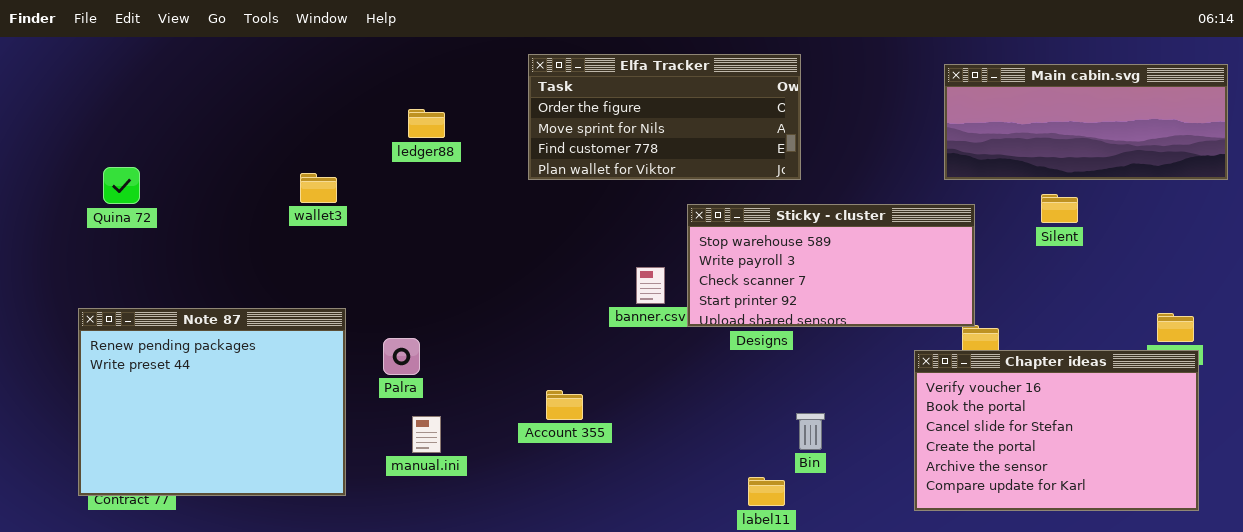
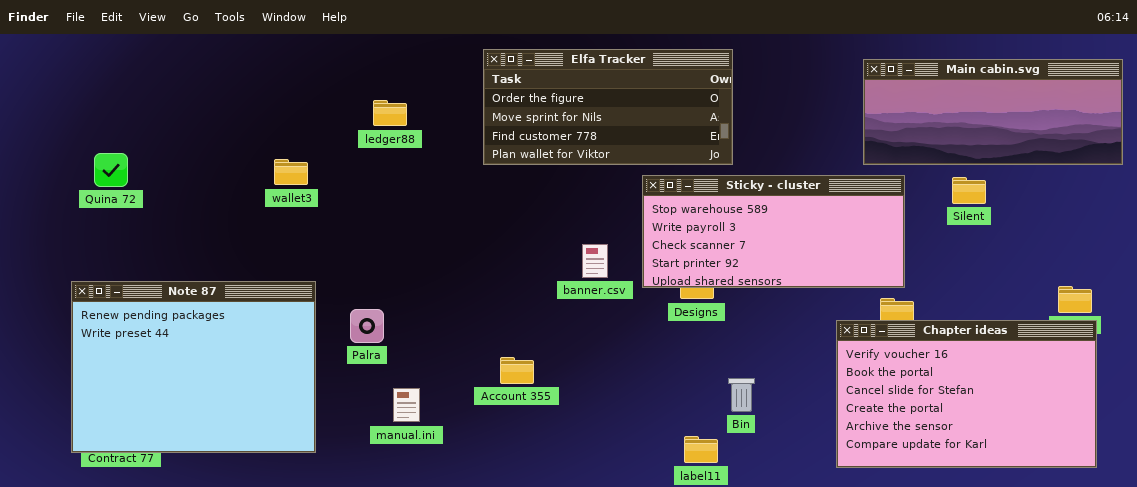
Sticky - cluster: [687,204,975,327] -> [642,175,905,288], moved
manual.ini: [412,416,441,453] -> [393,388,420,422], moved

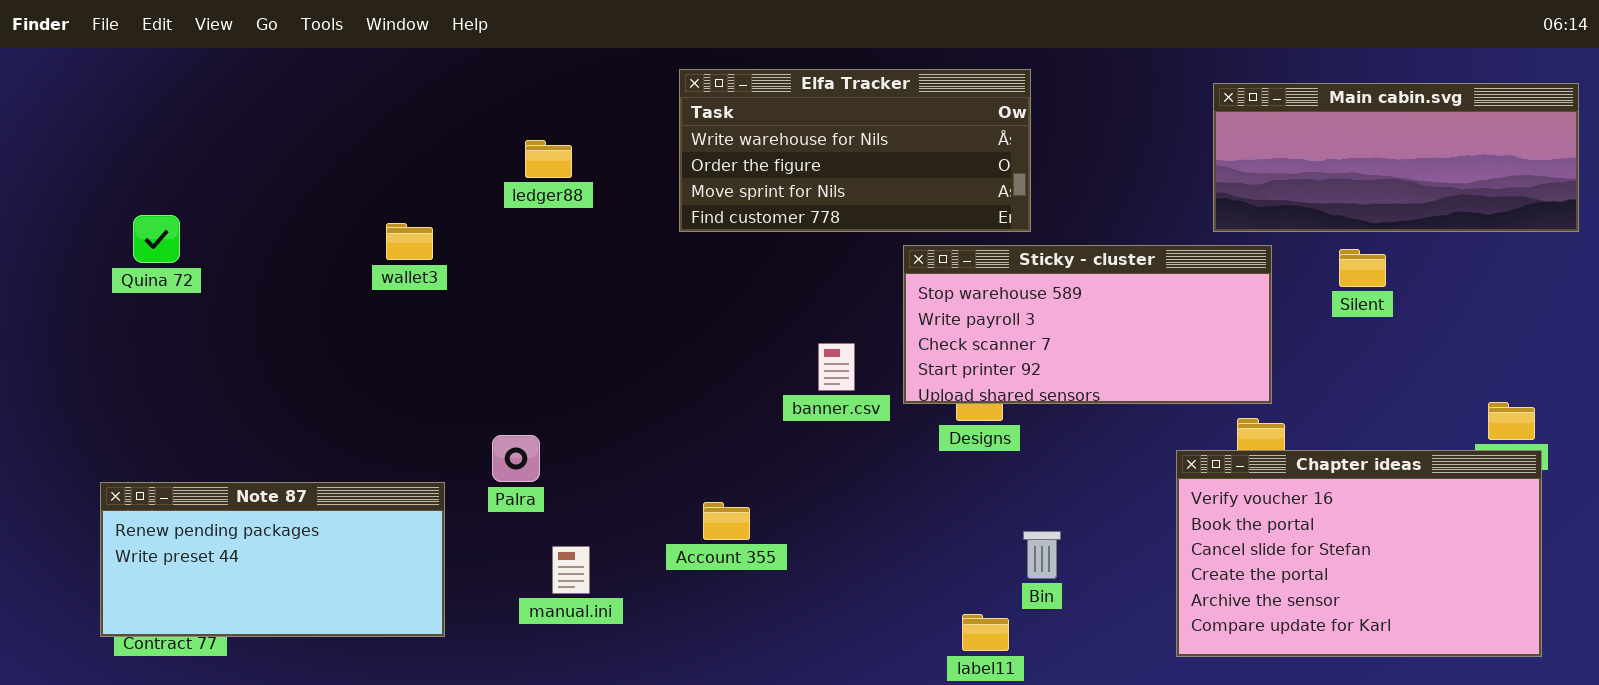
Elfa Tracker: [483,49,733,165] -> [679,69,1031,232], scrolled up 1 row
Note 87: [71,281,316,453] -> [100,482,445,637], resized

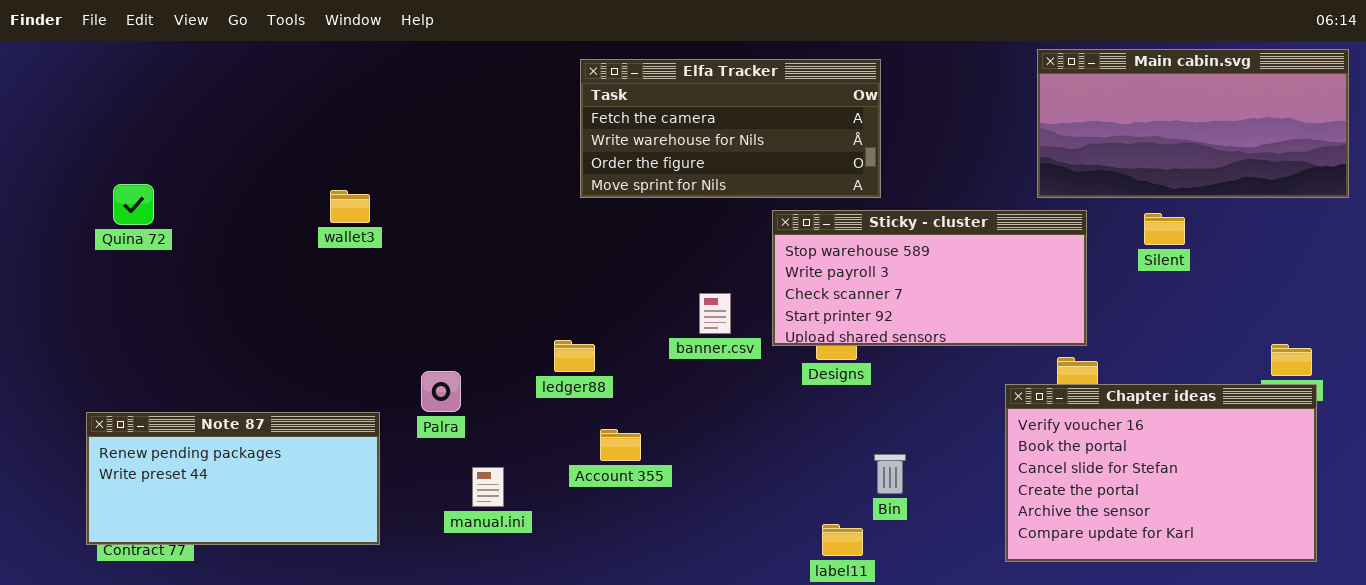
Elfa Tracker: [679,69,1031,232] -> [580,59,881,198], scrolled up 1 row
Main cabin.svg: [1213,83,1579,232] -> [1037,49,1349,198], resized
ledger88: [525,140,572,178] -> [554,340,595,372], moved

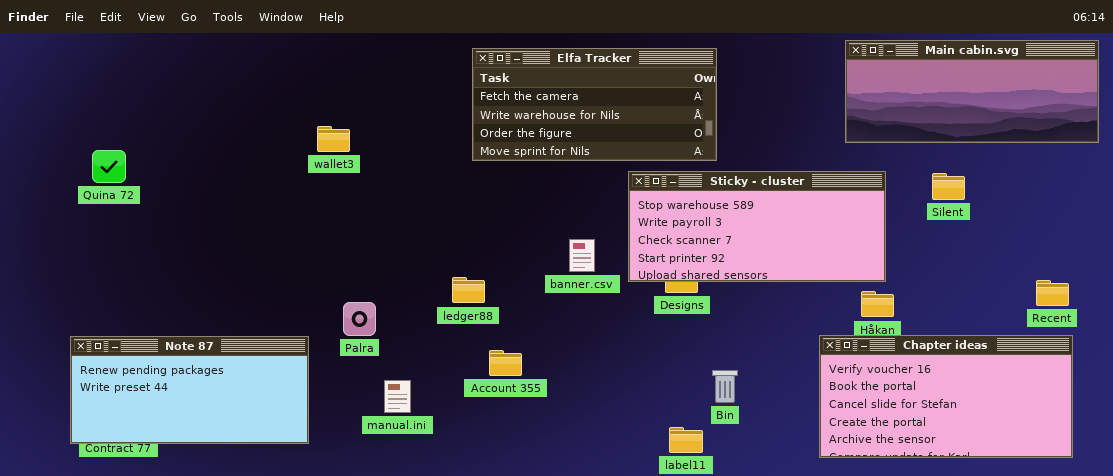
Main cabin.svg: [1037,49,1349,198] -> [845,40,1099,143], resized
wallet3: [330,190,370,223] -> [317,126,350,152], moved
Chapter ideas: [1005,384,1317,562] -> [819,335,1073,458], resized

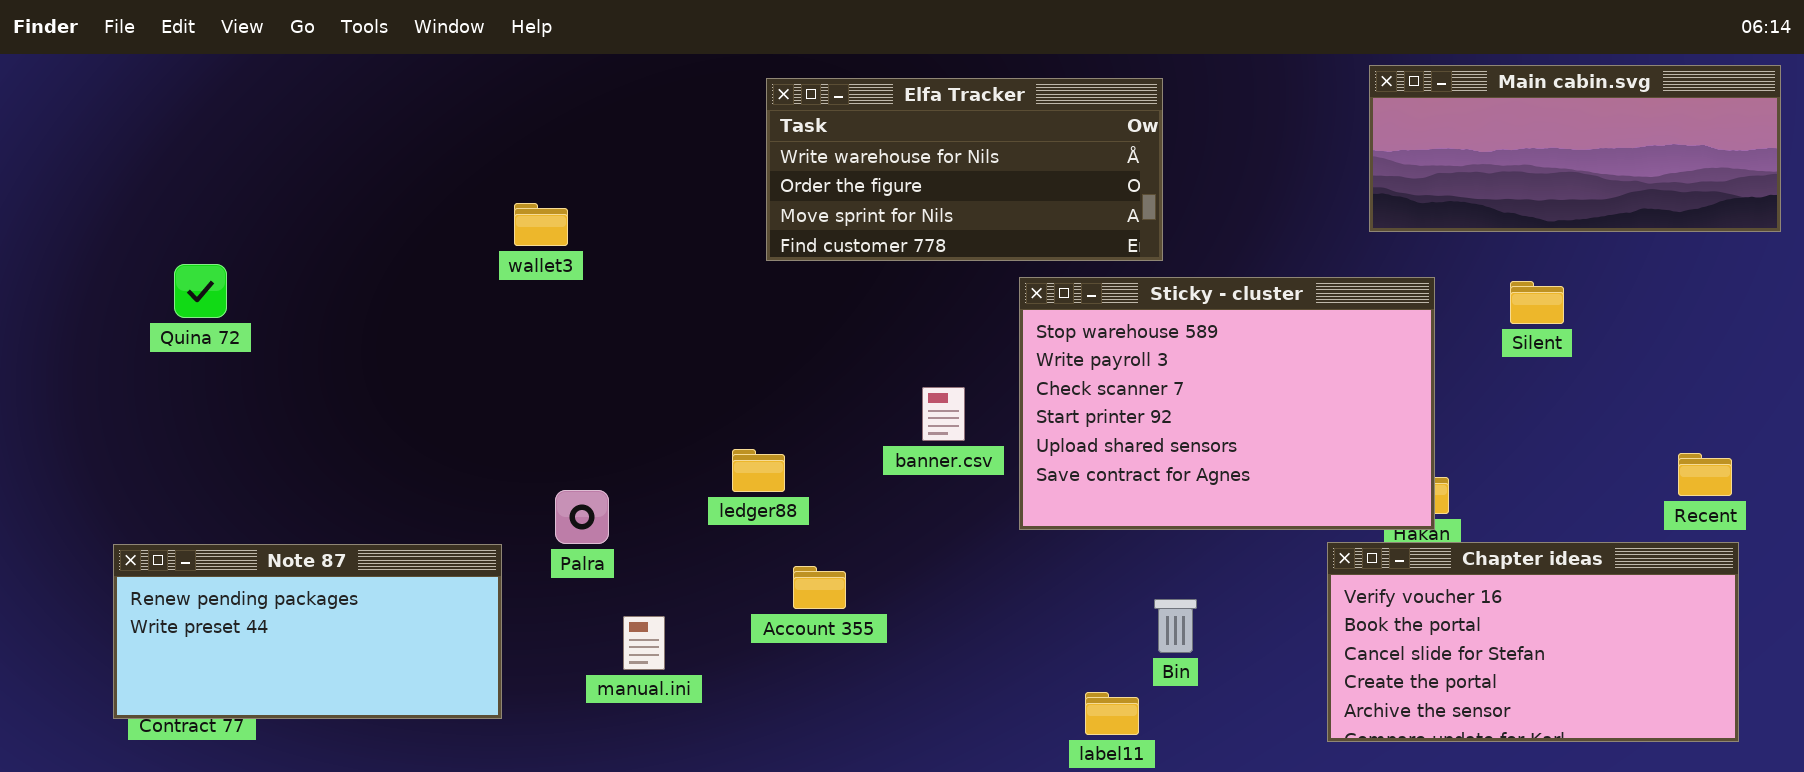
Elfa Tracker: [472,48,717,161] -> [766,78,1163,261], scrolled down 1 row
Quina 72: [92,150,126,183] -> [174,264,227,318], moved
Sticky - cluster: [628,171,886,282] -> [1019,277,1435,530], resized

